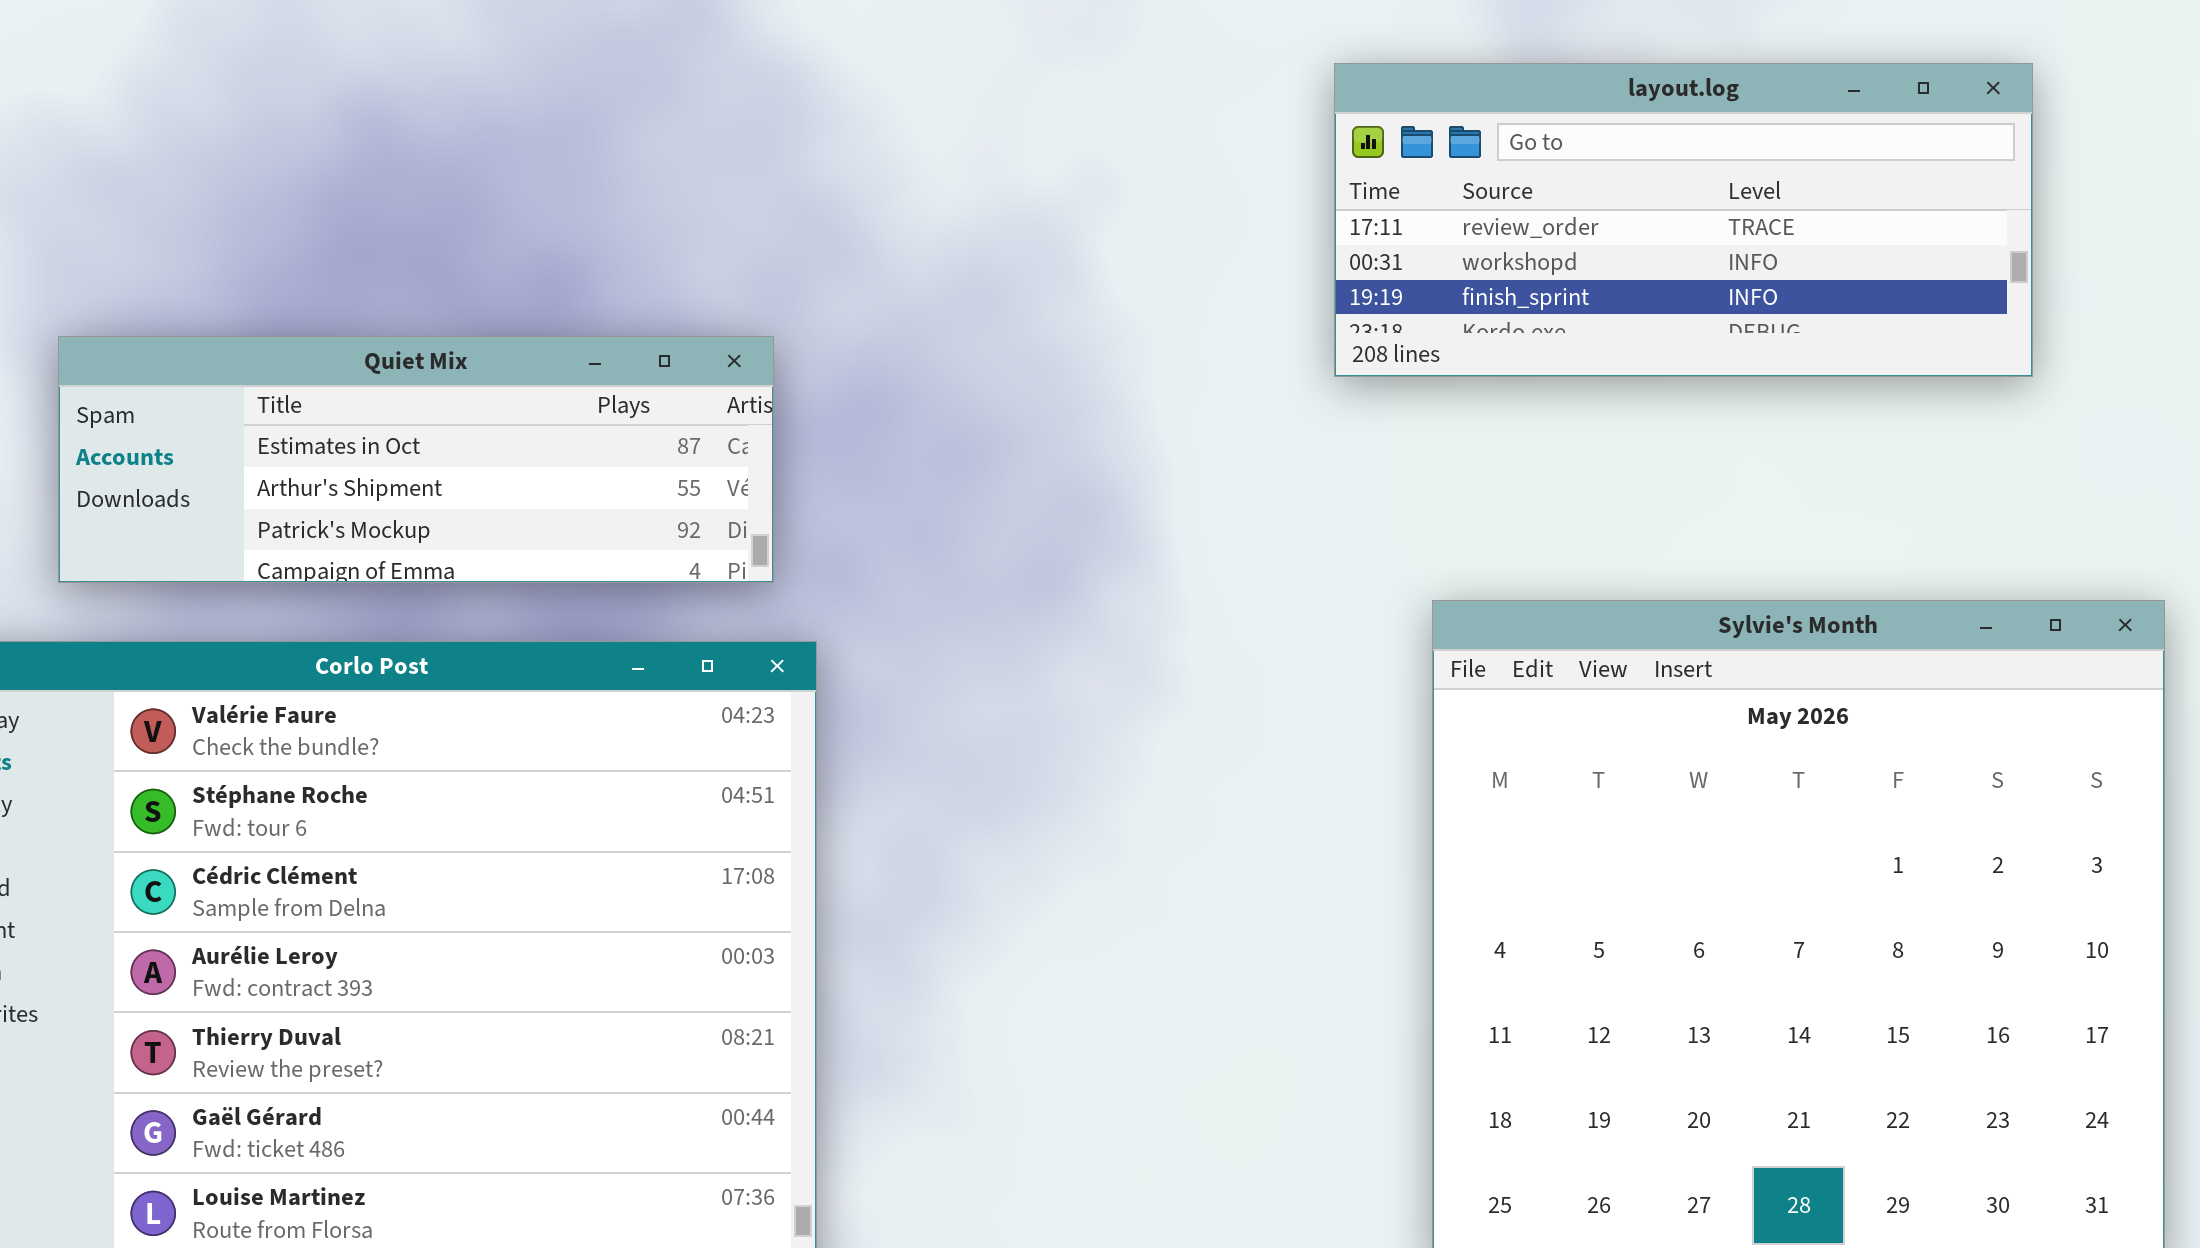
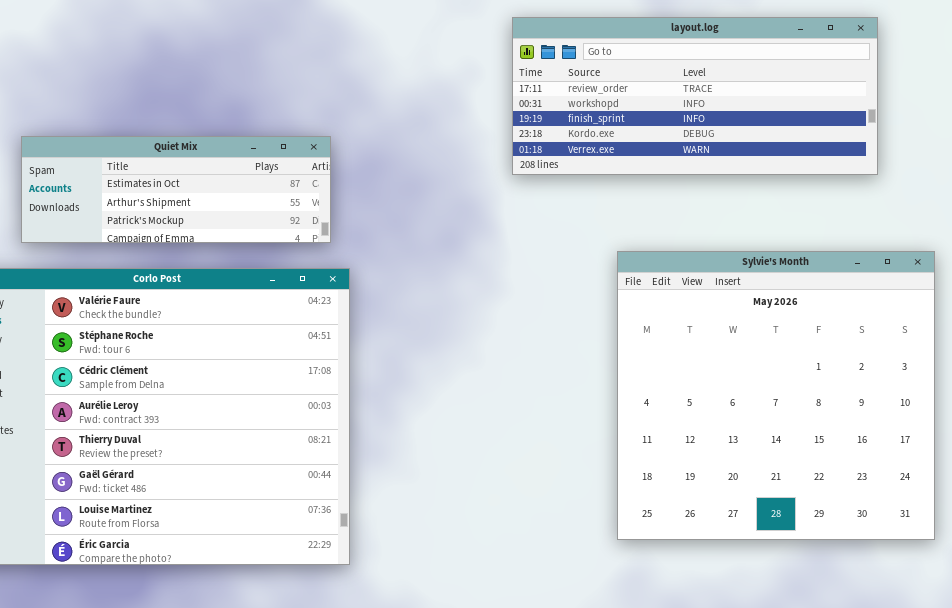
layout.log: [1334,63,2033,377] -> [512,17,878,175], resized

